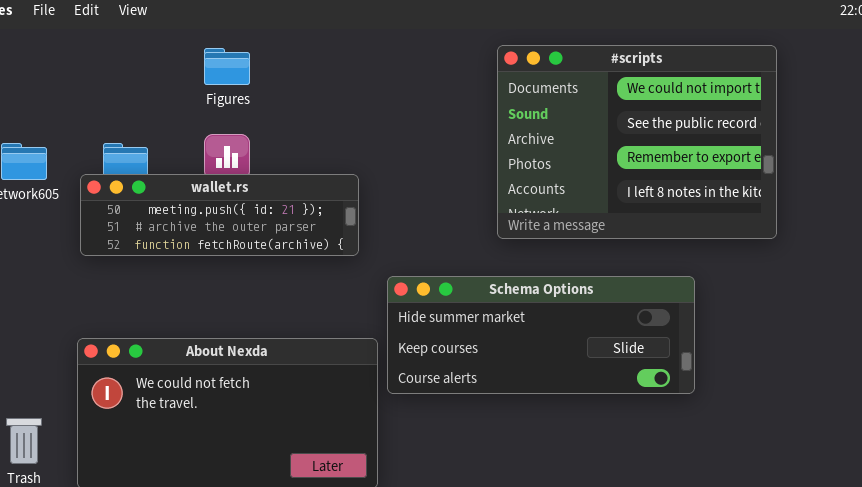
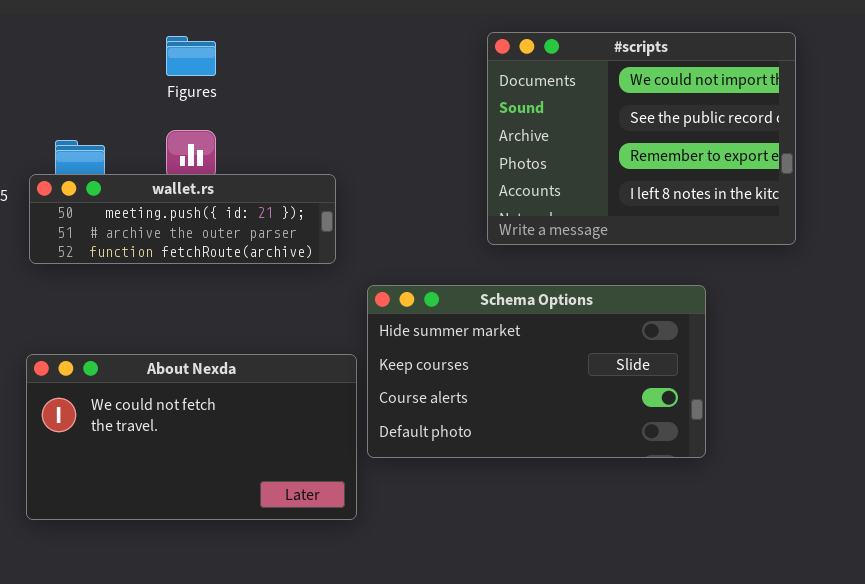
Schema Options: [387,276,695,394] -> [367,285,706,458], resized

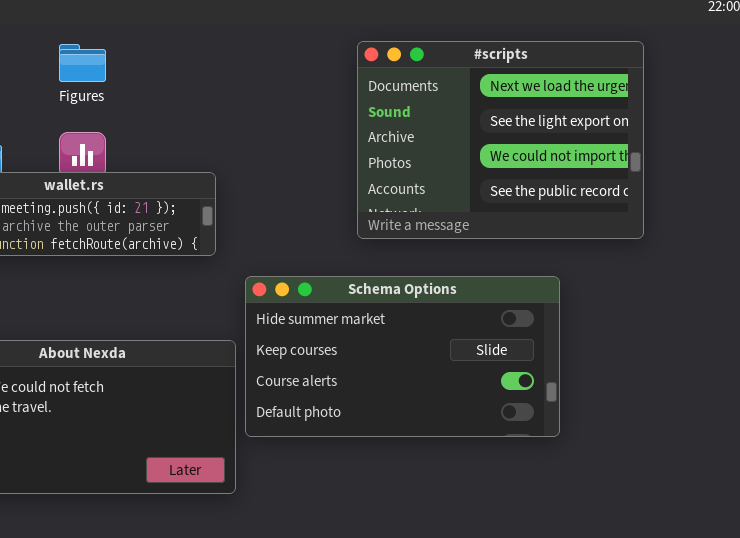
#scripts: [487,32,796,245] -> [357,41,644,239], scrolled up 2 rows

